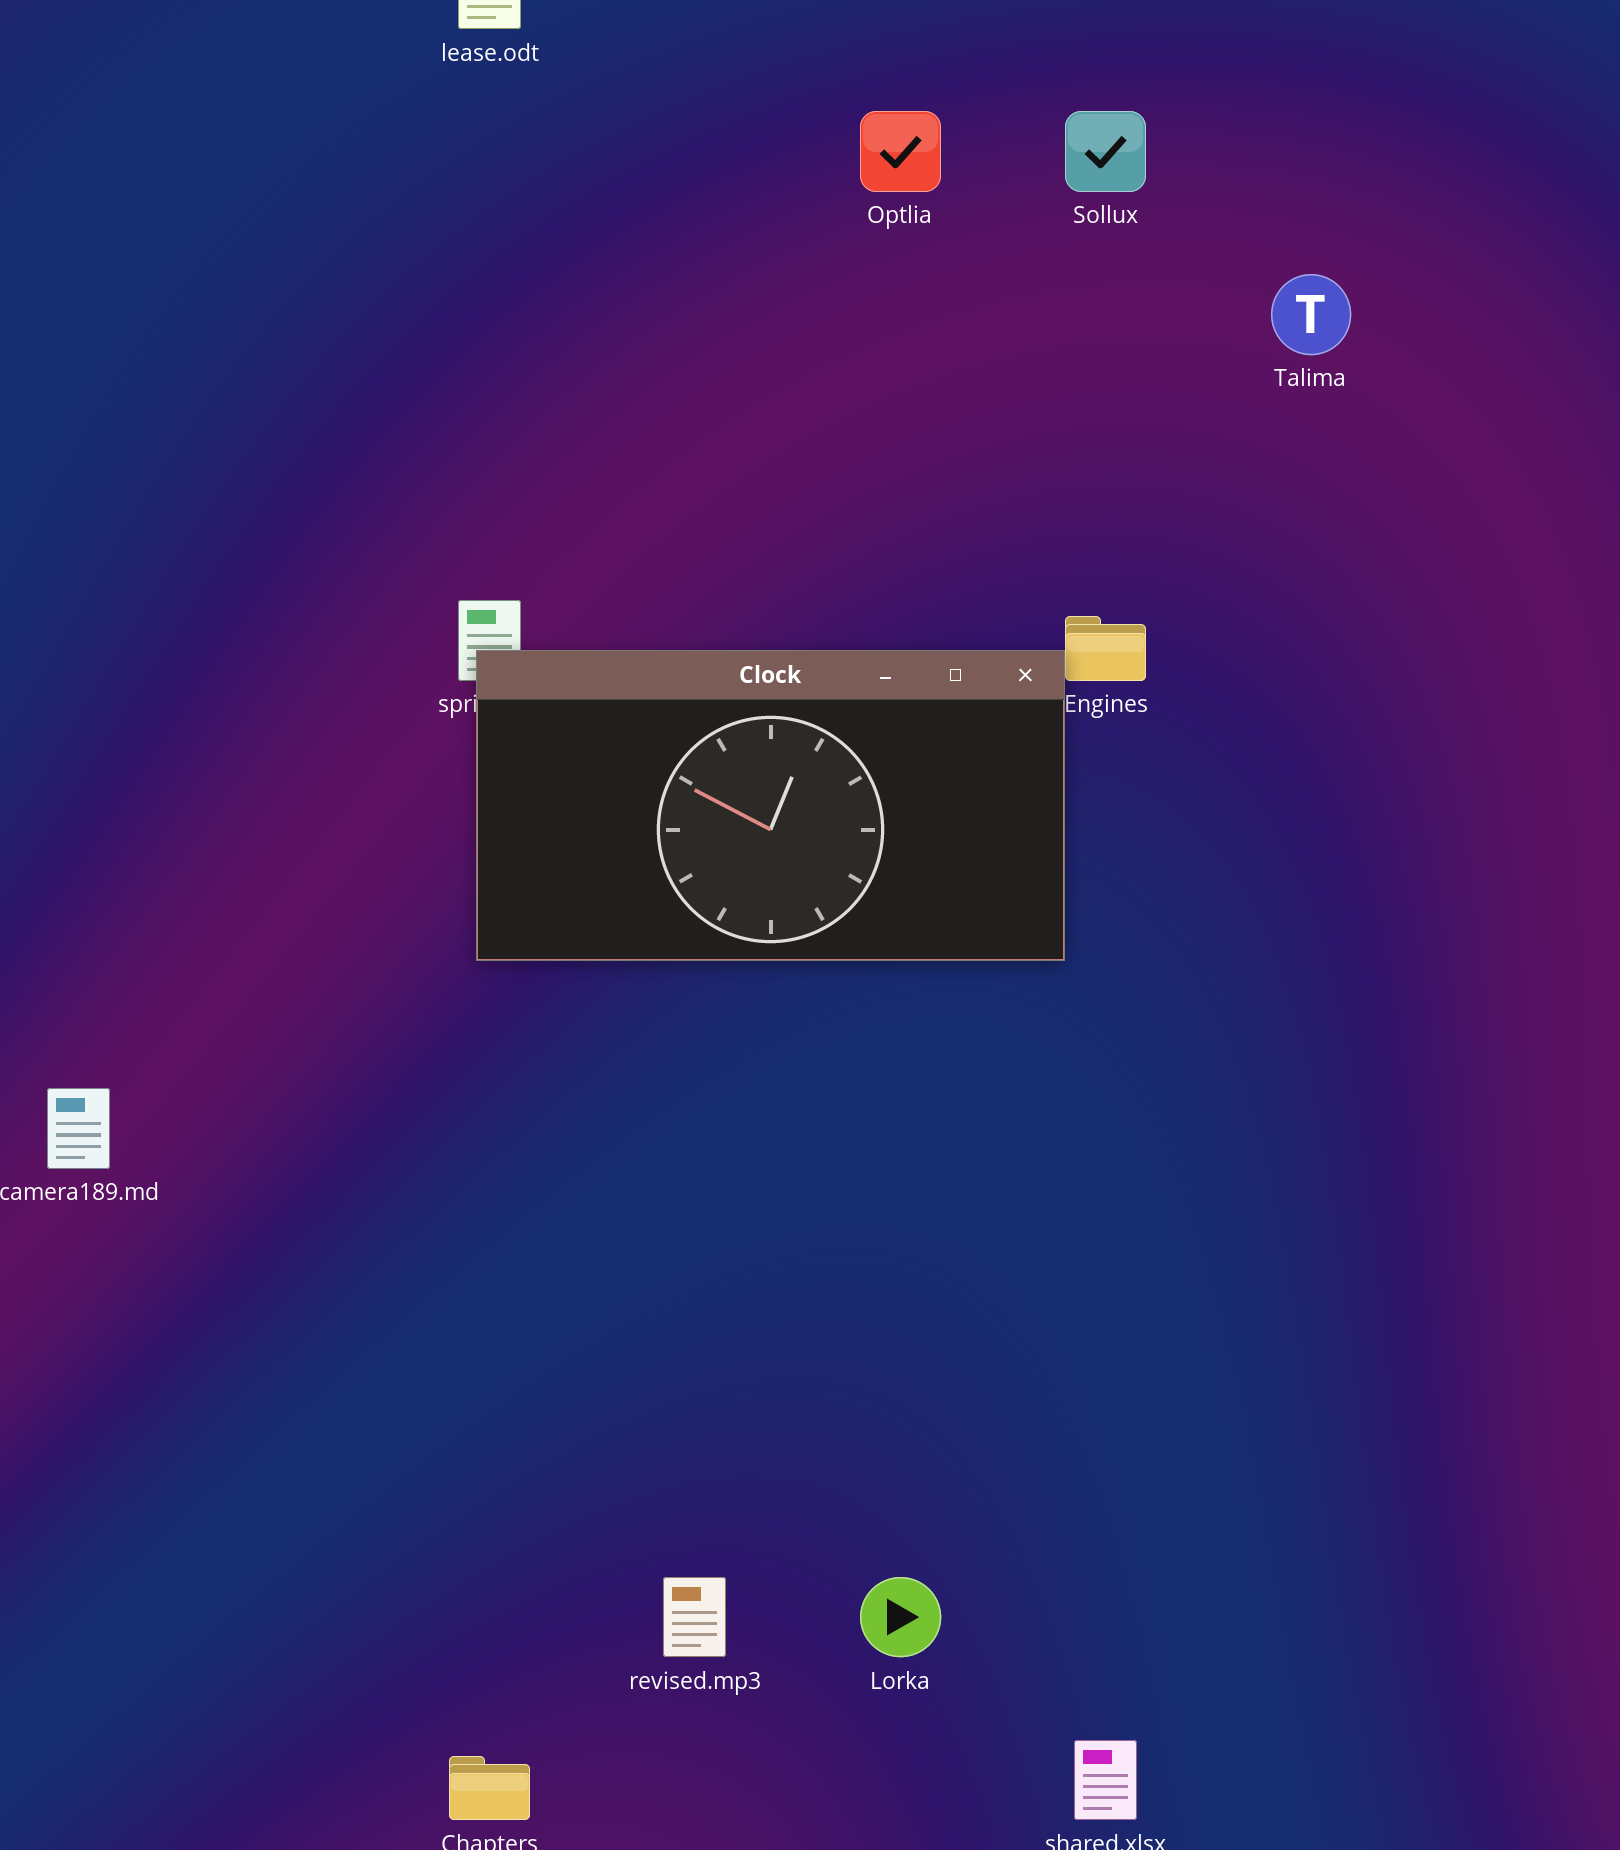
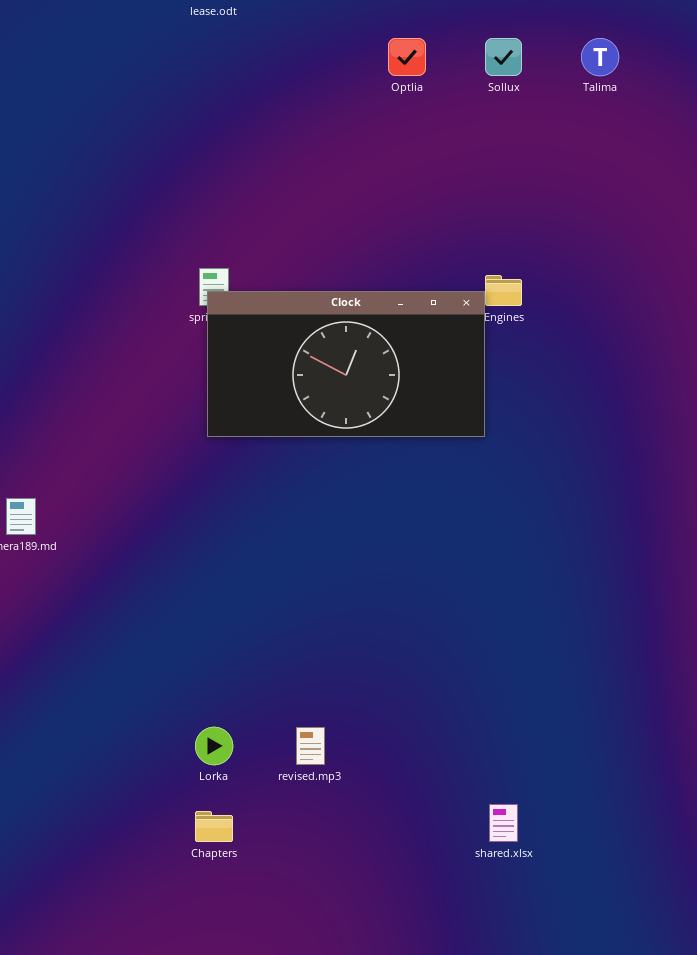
Talima: [1271,274,1351,355] -> [581,38,619,76], moved
Lorka: [860,1577,941,1657] -> [195,727,233,765], moved

